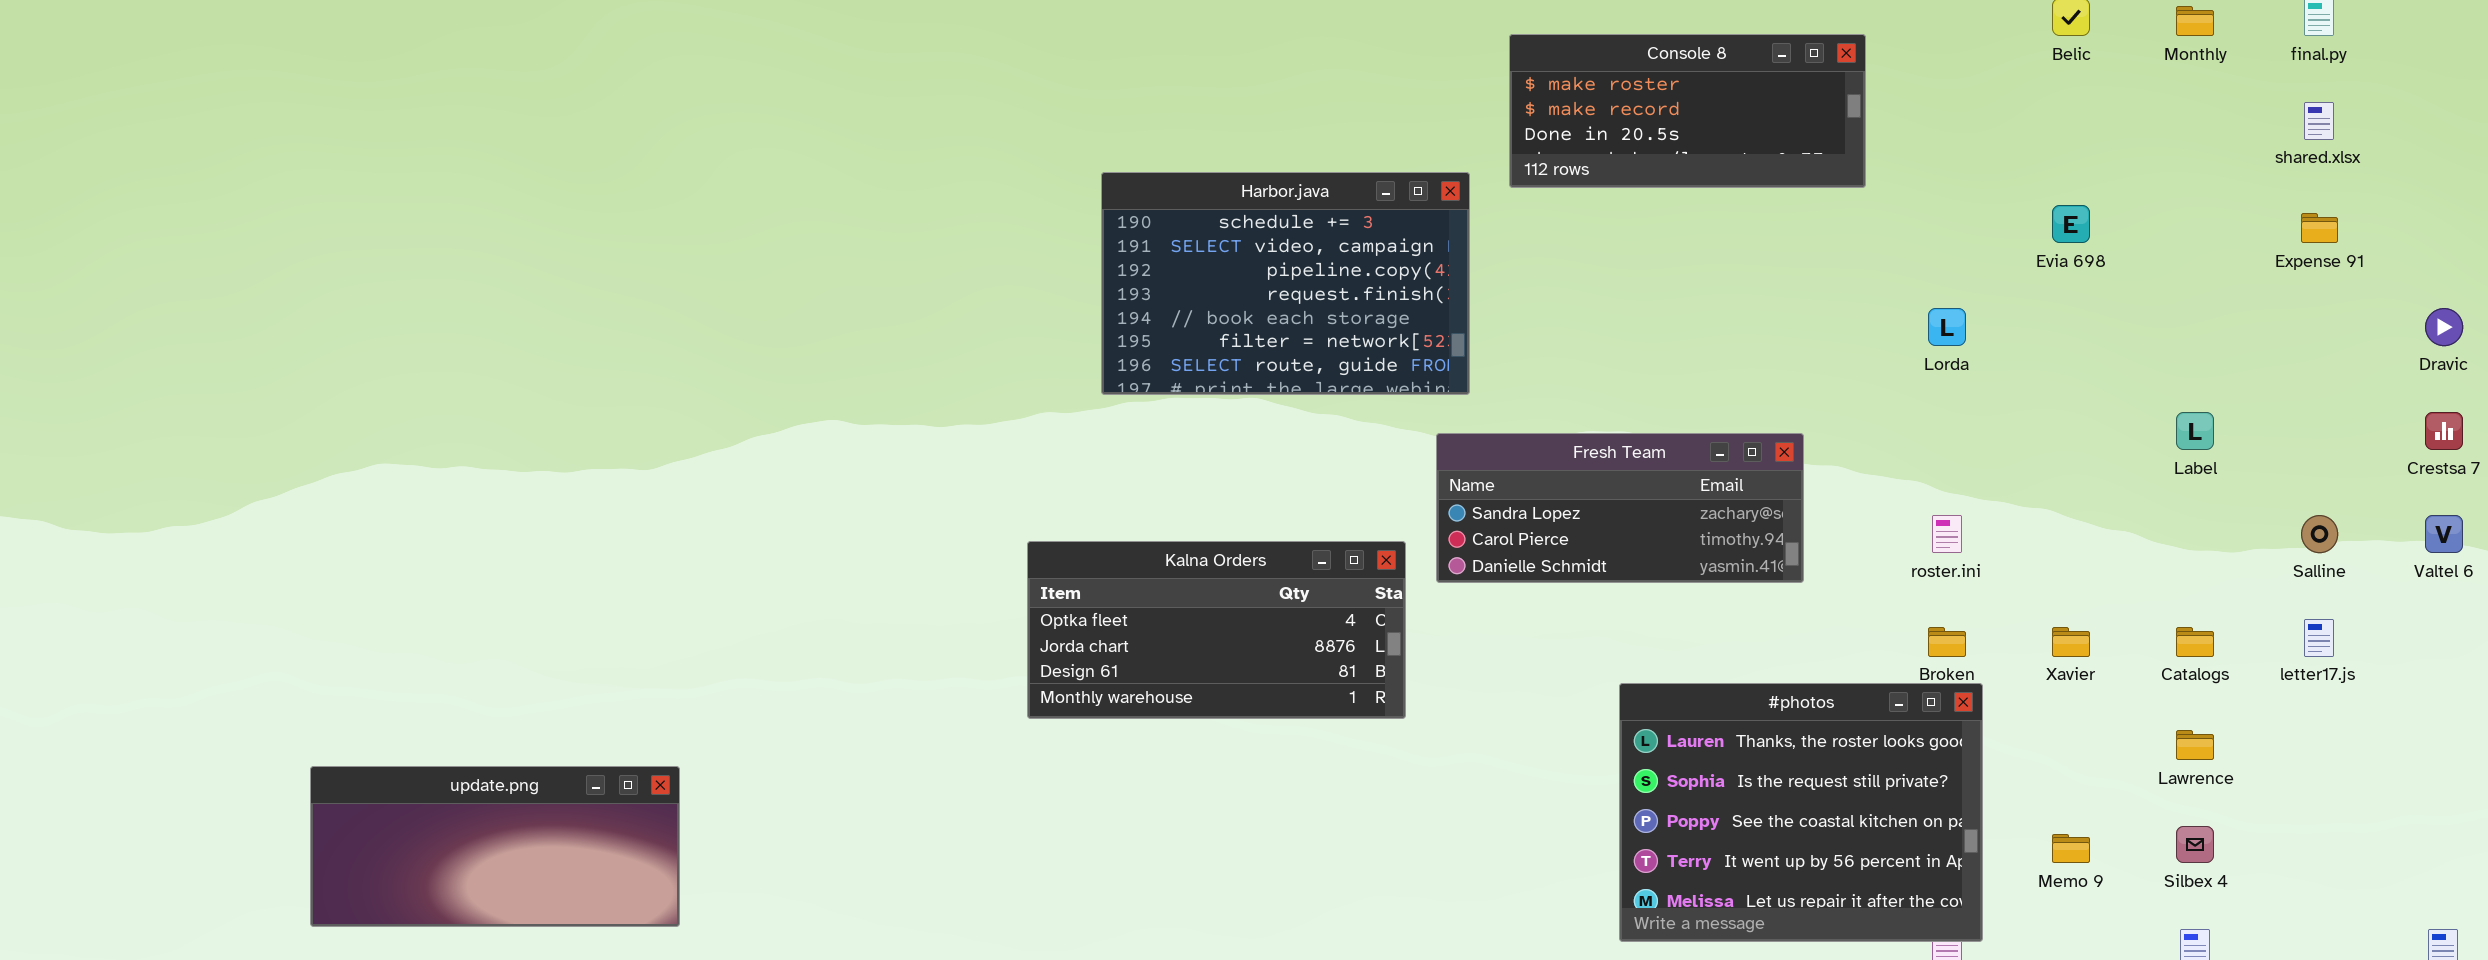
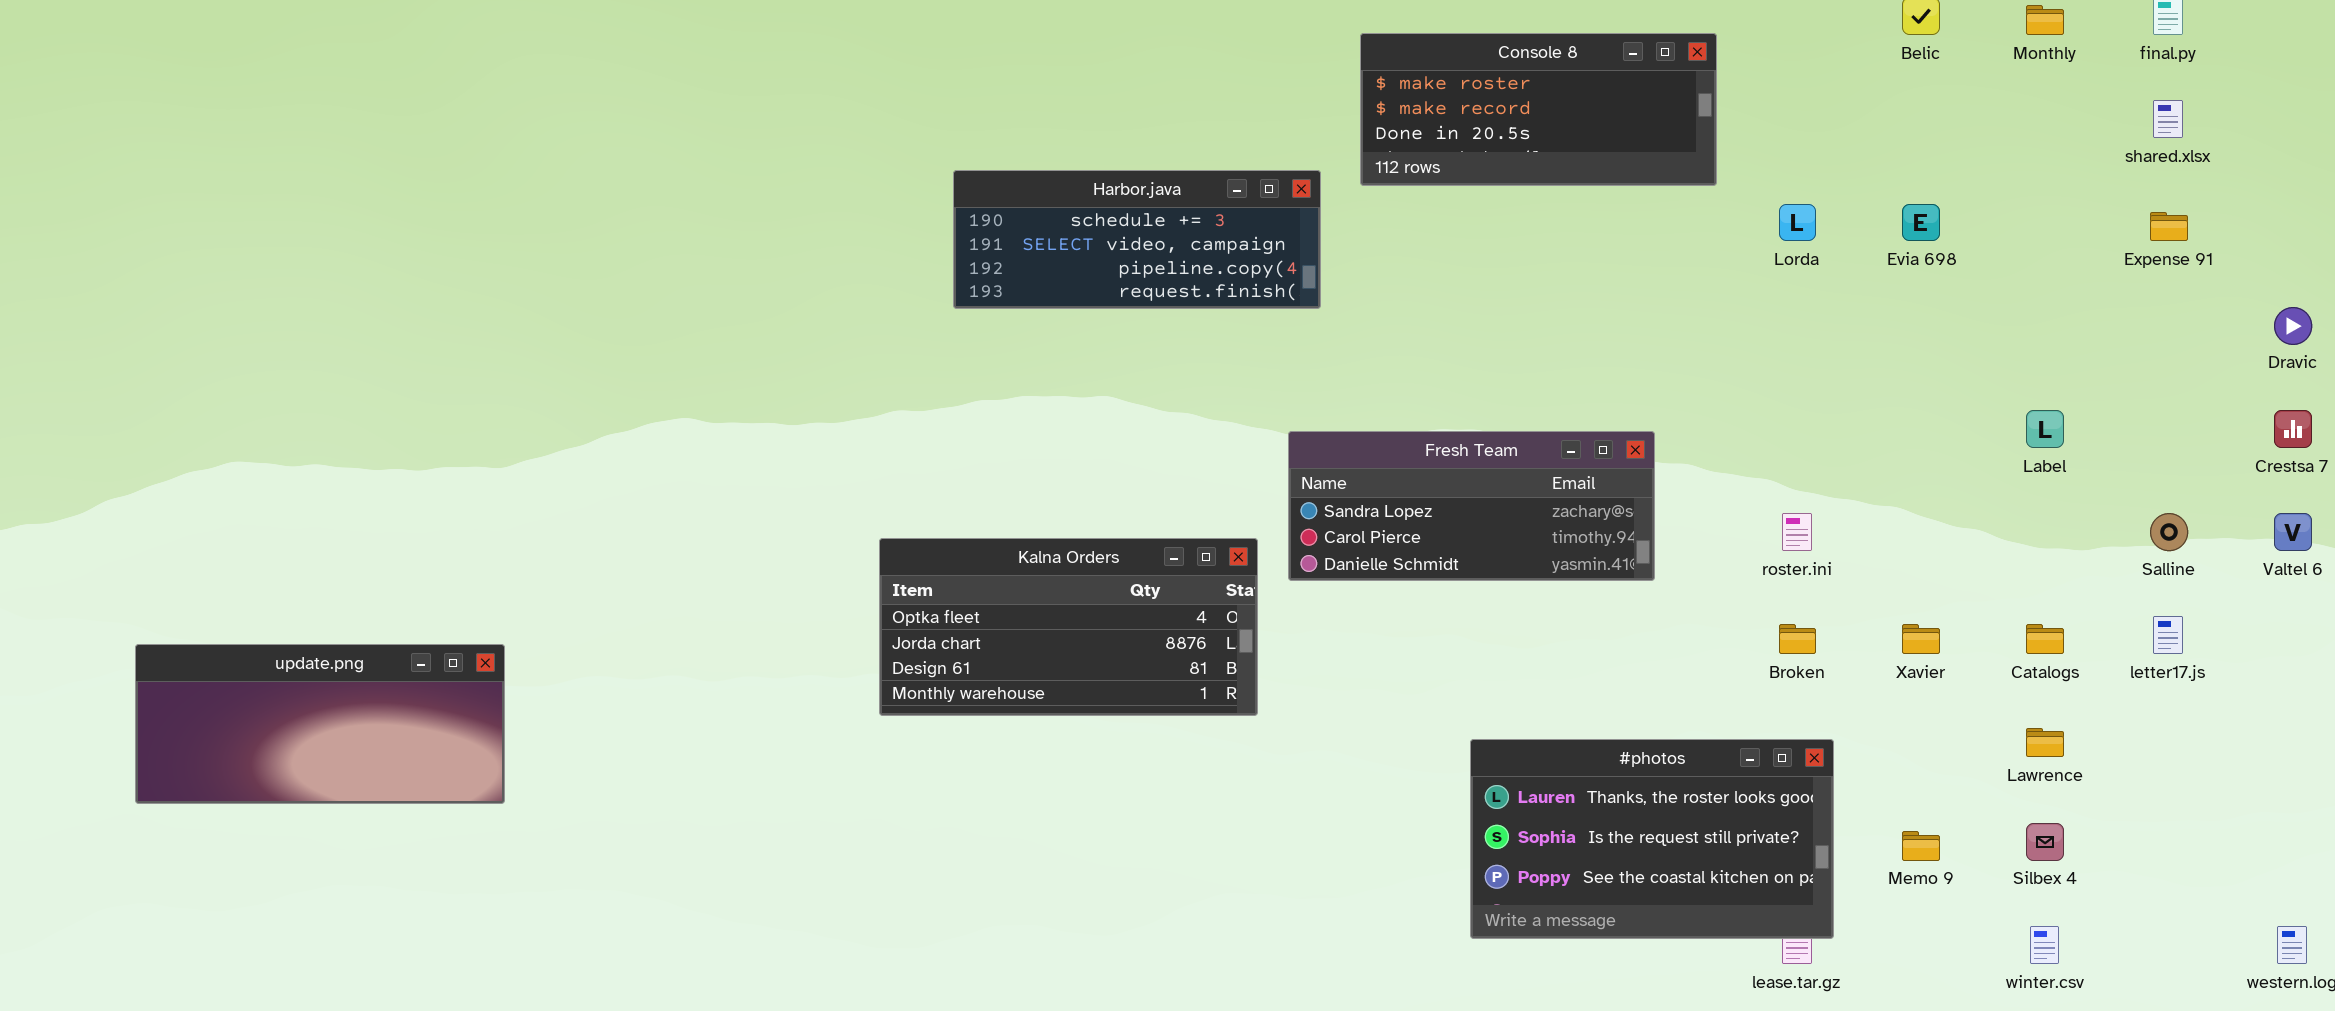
Harbor.java: [1101,172,1470,395] -> [953,170,1321,309], resized
Lorda: [1928,308,1966,346] -> [1779,204,1816,241], moved
#photos: [1619,683,1983,942] -> [1470,739,1834,939], resized
update.png: [310,766,680,927] -> [135,644,505,804], moved

